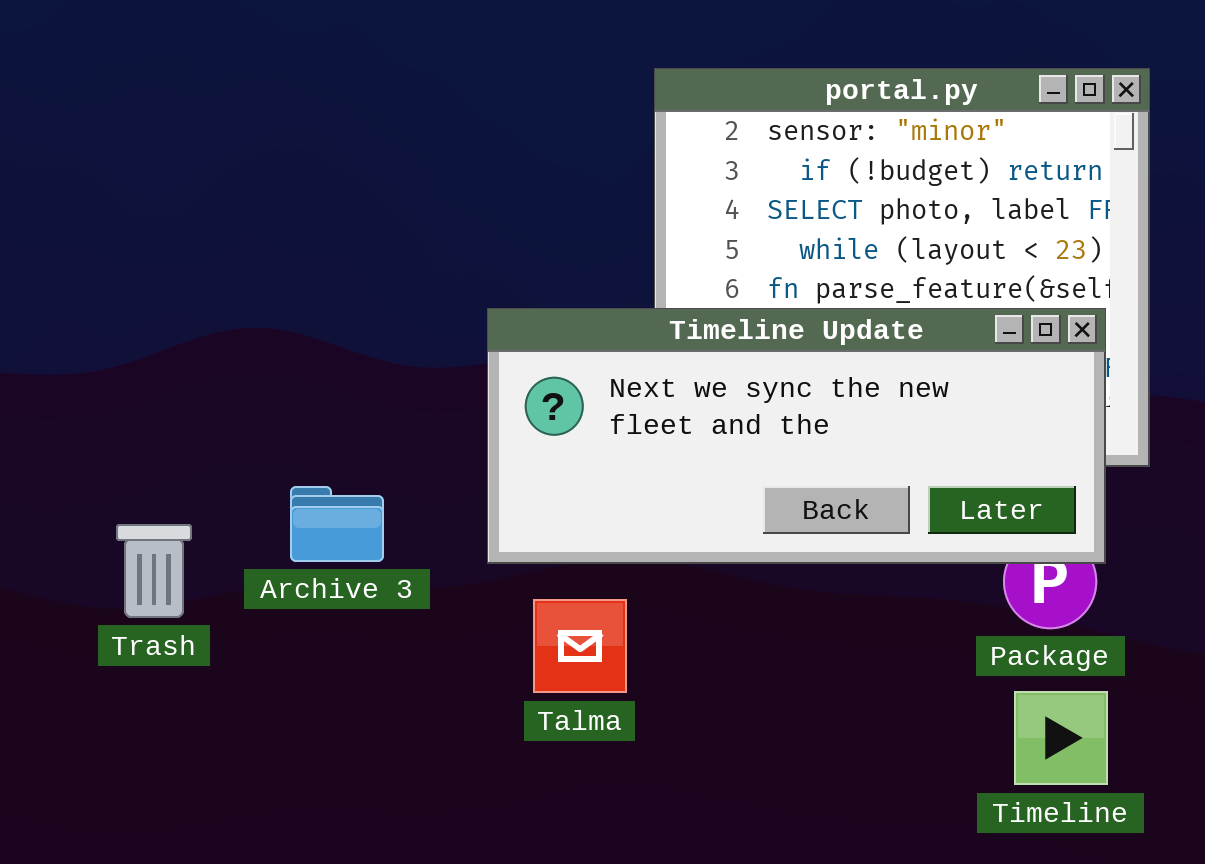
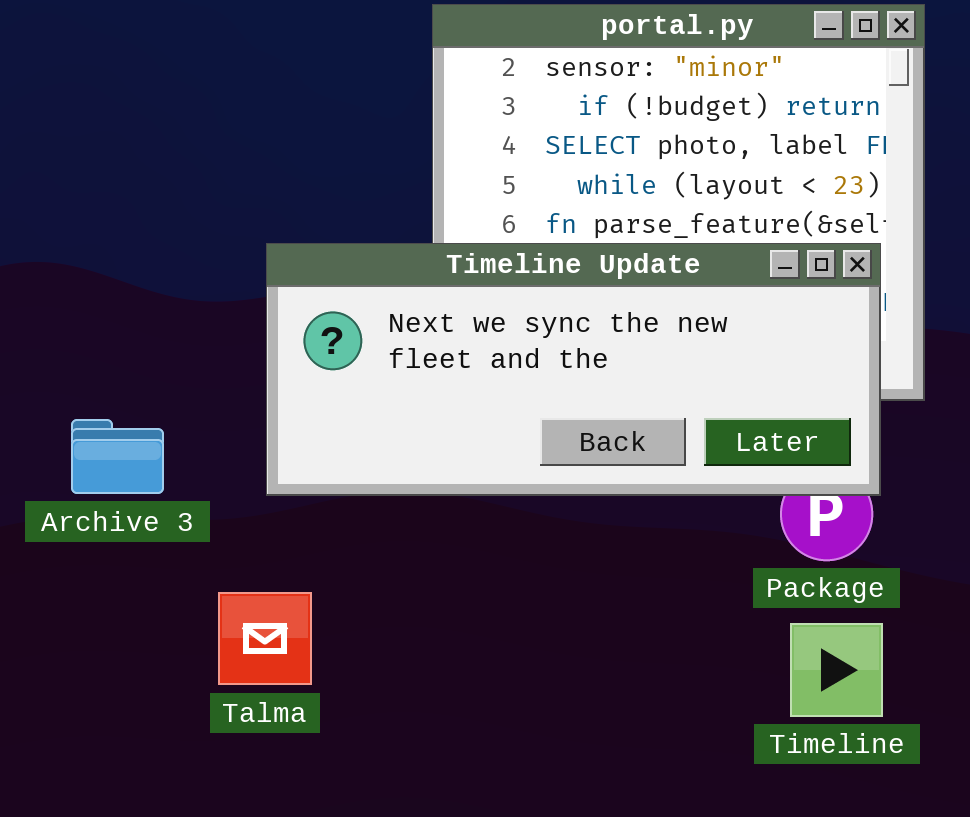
Talma: [533,599,627,693] -> [218,592,312,685], moved

